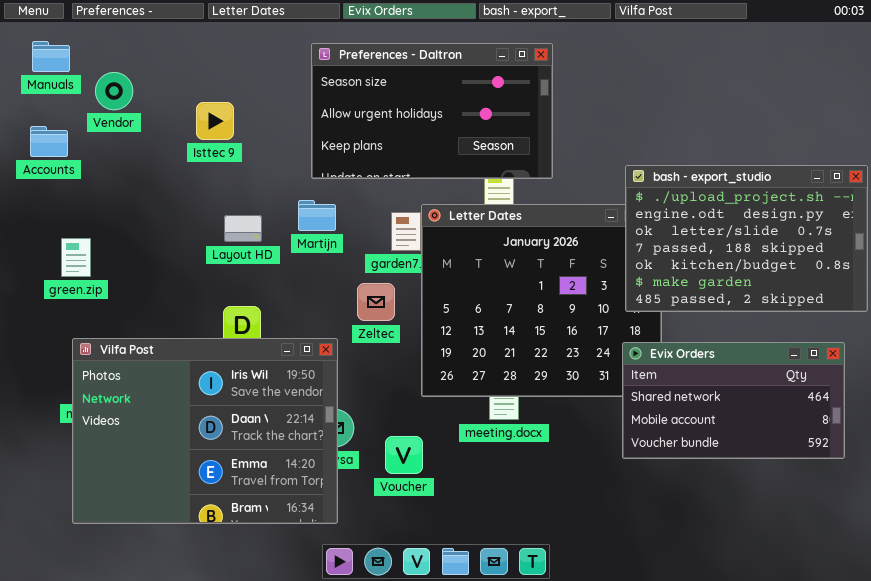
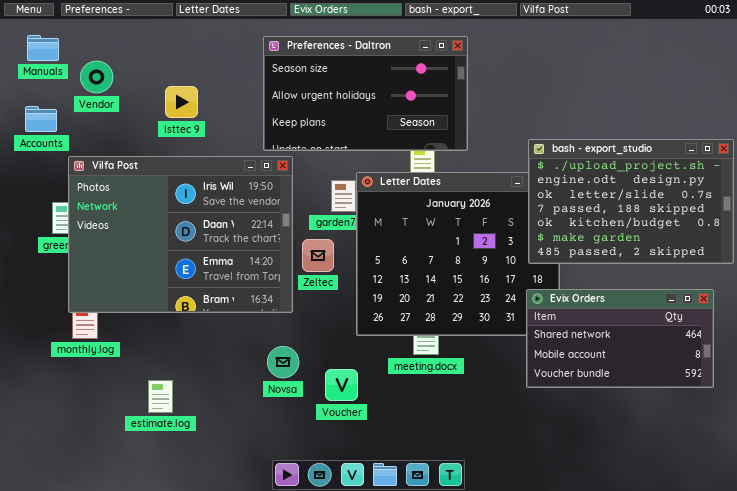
Vilfa Post: [72,338,338,524] -> [68,156,293,313], moved

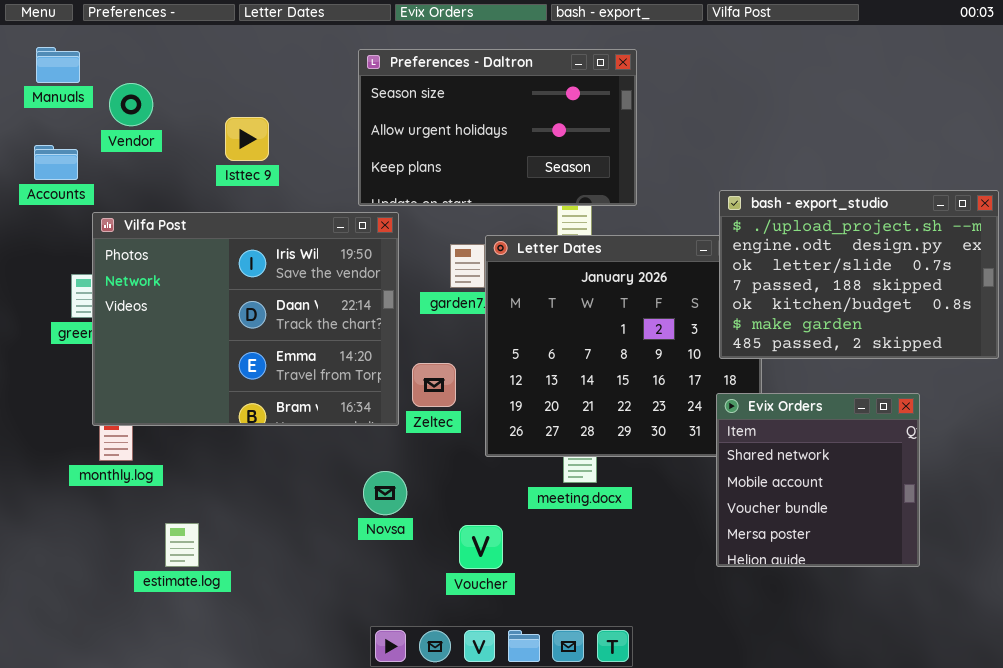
Zeltec: [302,239,334,272] -> [412,363,456,407], moved
Evix Orders: [526,289,714,388] -> [716,393,920,567], resized
Voucher: [325,369,358,401] -> [459,525,503,569], moved
estimate.log: [148,380,173,413] -> [165,523,199,567], moved

